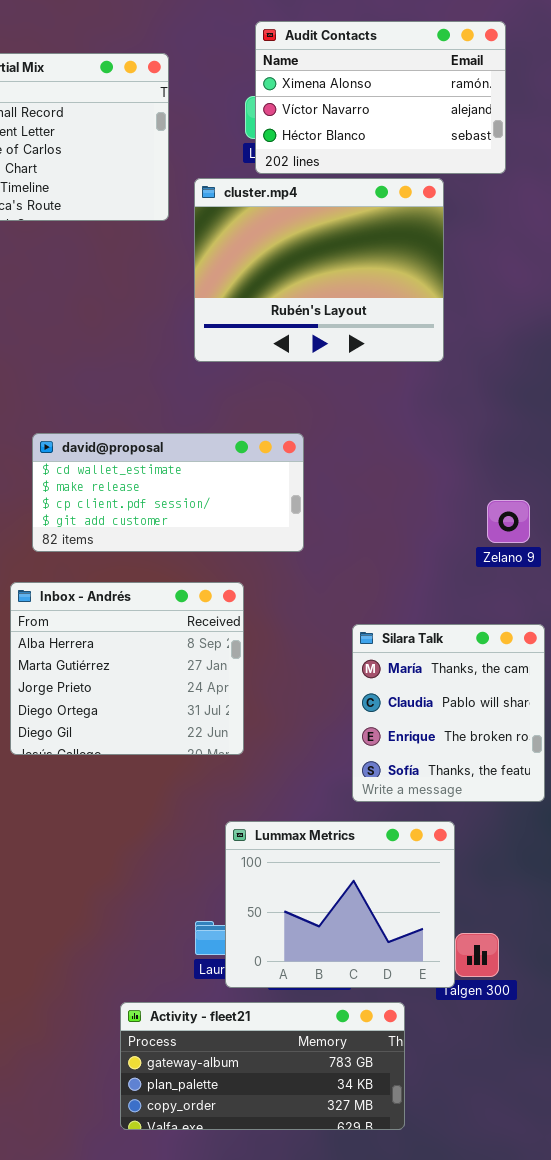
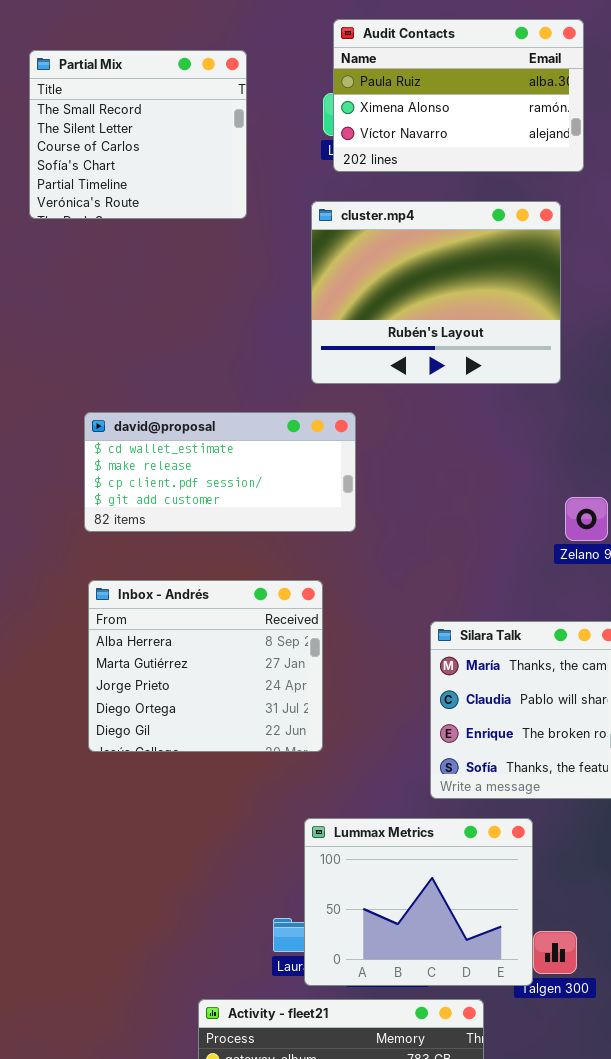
Audit Contacts: [255,21,506,174] -> [333,19,584,172], scrolled up 1 row
cluster.mp4: [194,178,444,362] -> [311,201,561,384], moved
david@proposal: [32,433,304,552] -> [84,412,356,532], moved

